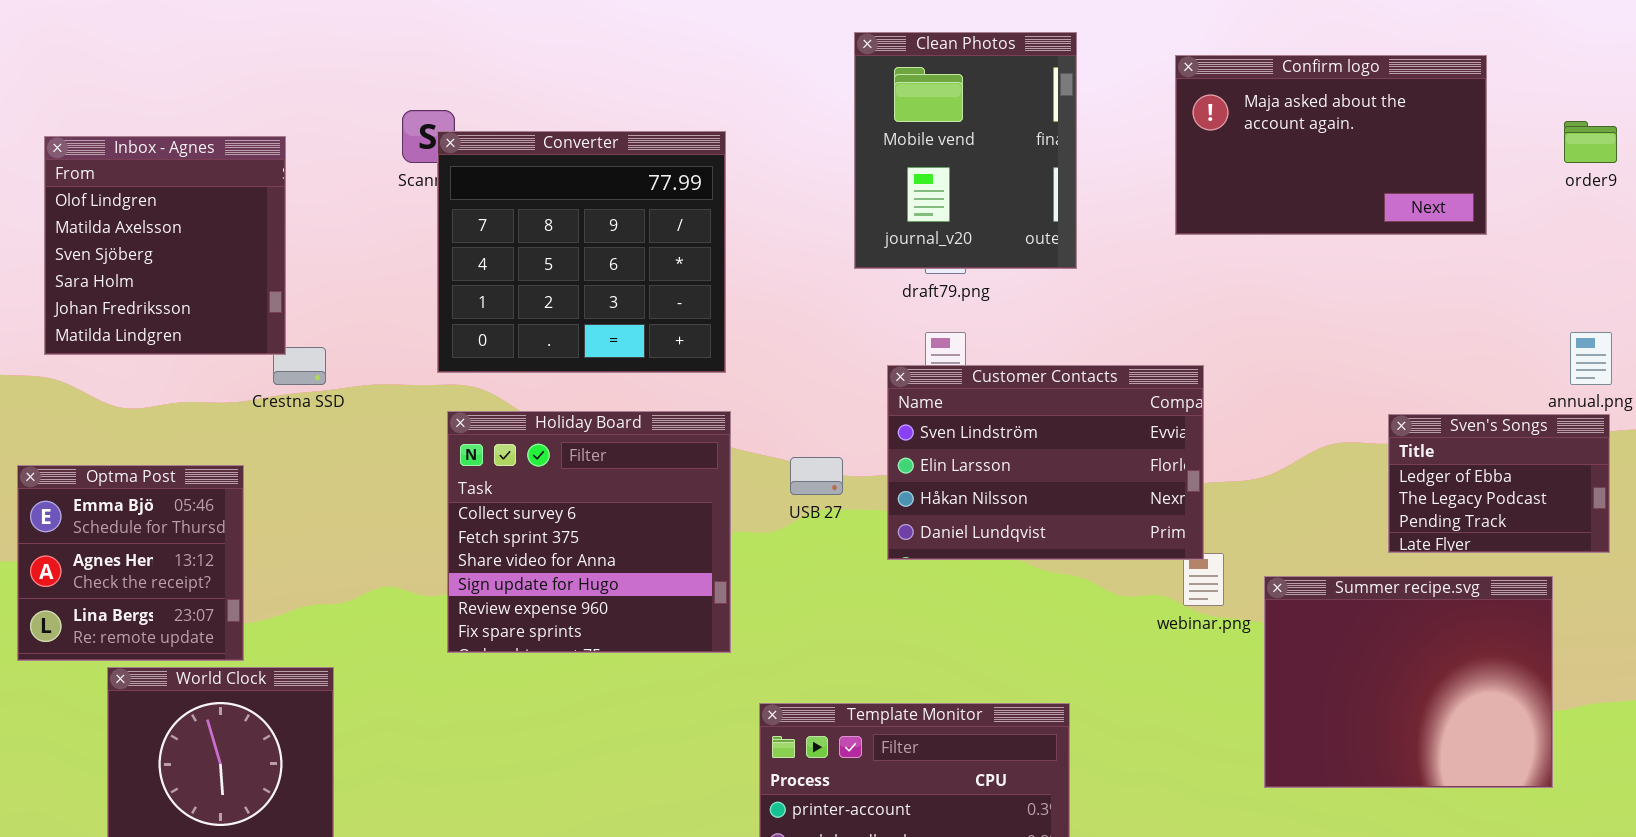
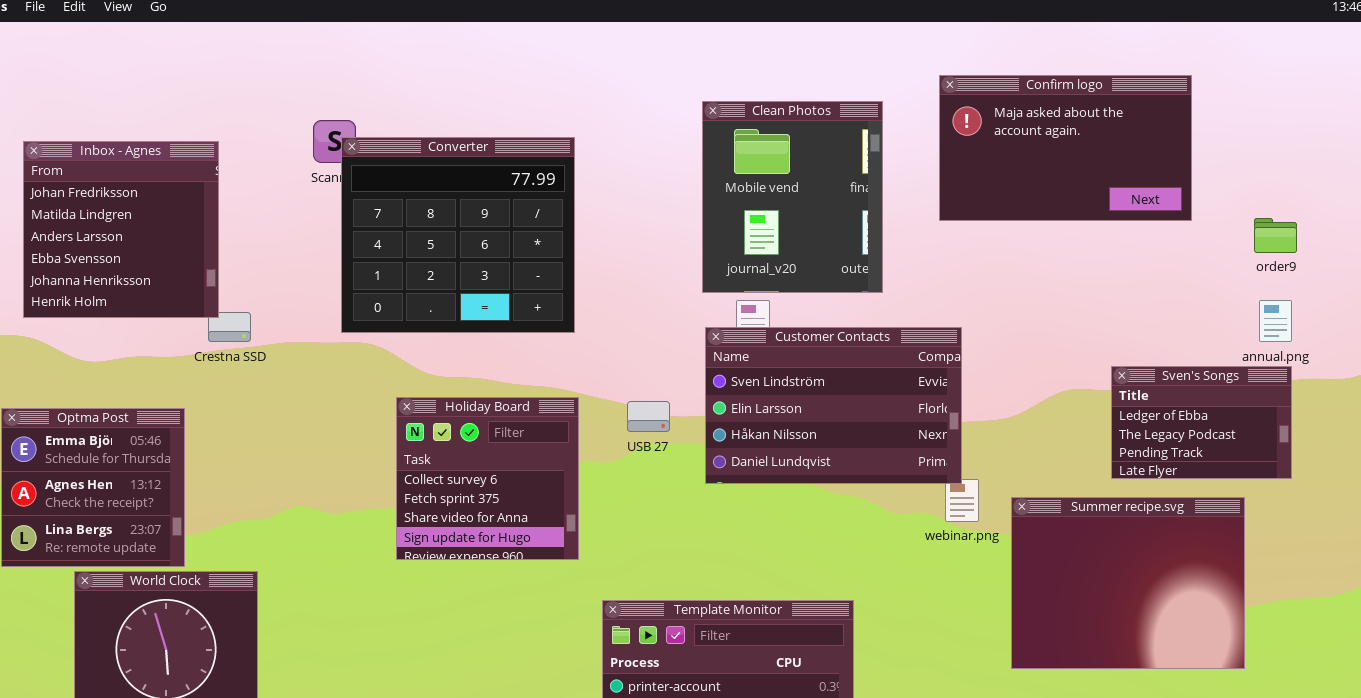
Clean Photos: [854,32,1077,269] -> [702,101,883,293], moved
order9: [1564,121,1617,163] -> [1254,218,1297,253], moved
Inbox - Agnes: [44,136,286,355] -> [23,141,219,318], scrolled down 4 rows
Holiday Board: [447,411,731,653] -> [396,397,579,560], resized

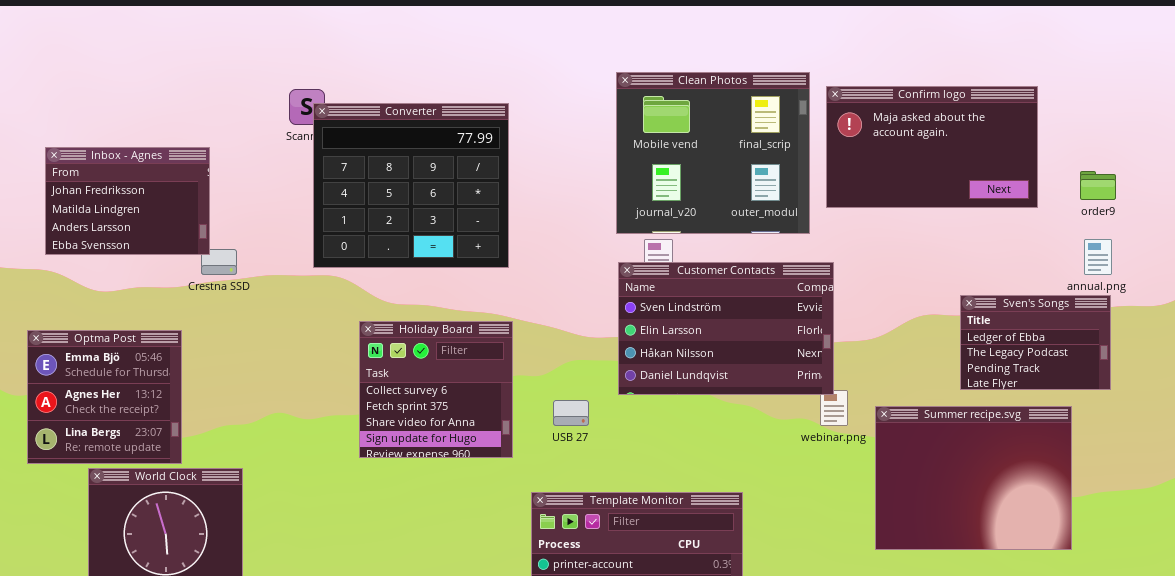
Confirm logo: [939,75,1192,221] -> [826,86,1038,208], moved
Clean Photos: [702,101,883,293] -> [616,72,810,234], resized
Inbox - Agnes: [23,141,219,318] -> [45,147,210,255], resized
USB 27: [627,401,670,432] -> [553,400,589,426], moved

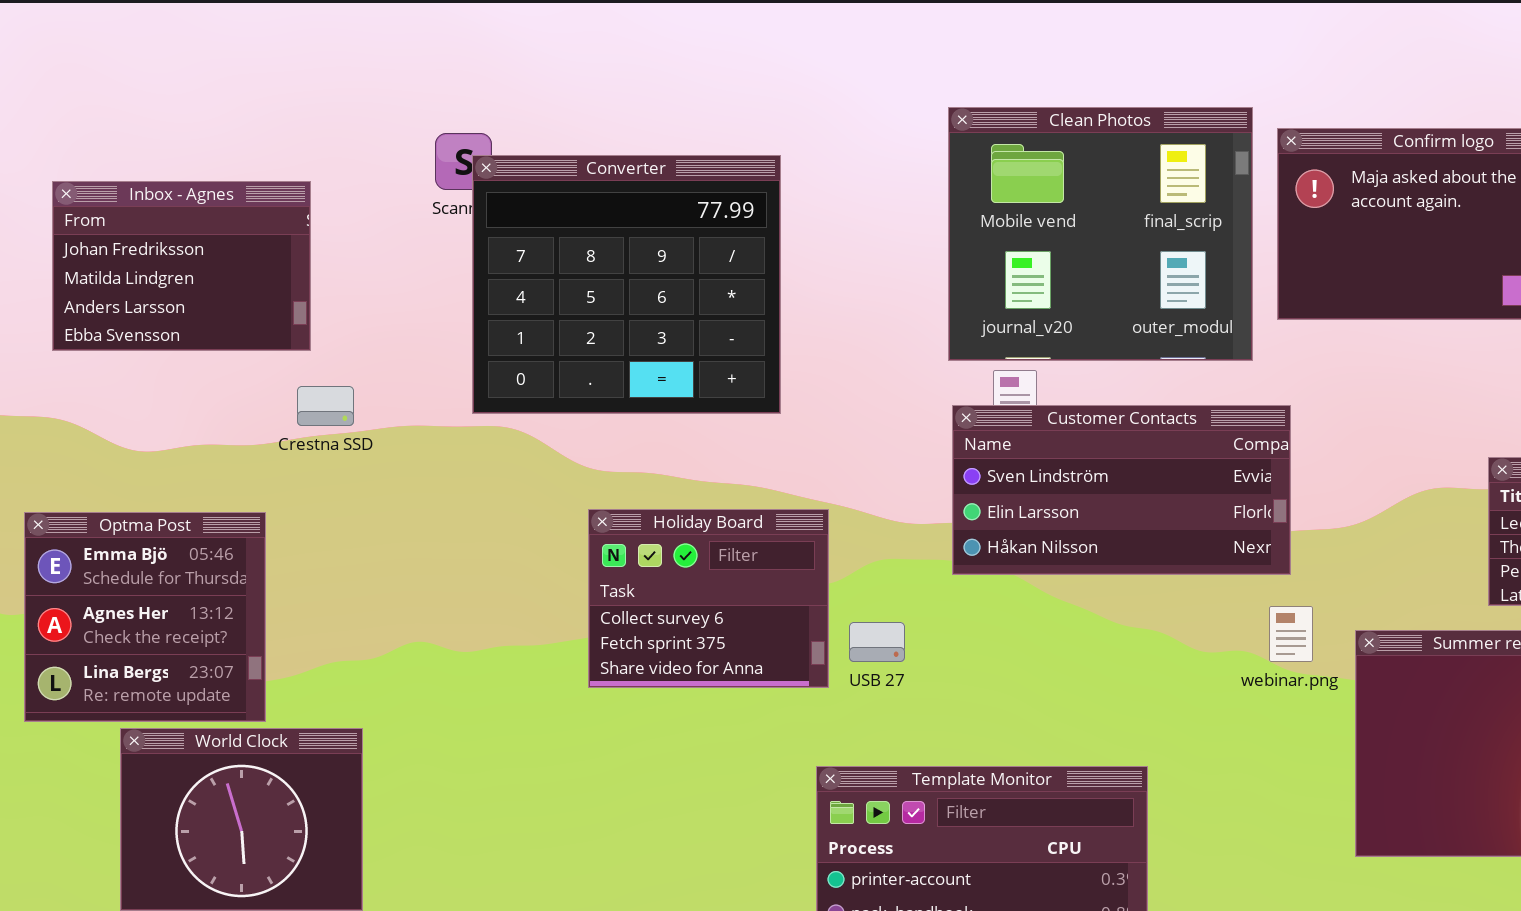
Inbox - Agnes: [45,147,210,255] -> [52,181,311,351], moved
Customer Contacts: [618,262,834,395] -> [952,405,1291,575], resized
Holiday Board: [359,321,513,458] -> [588,509,829,688], moved, resized

